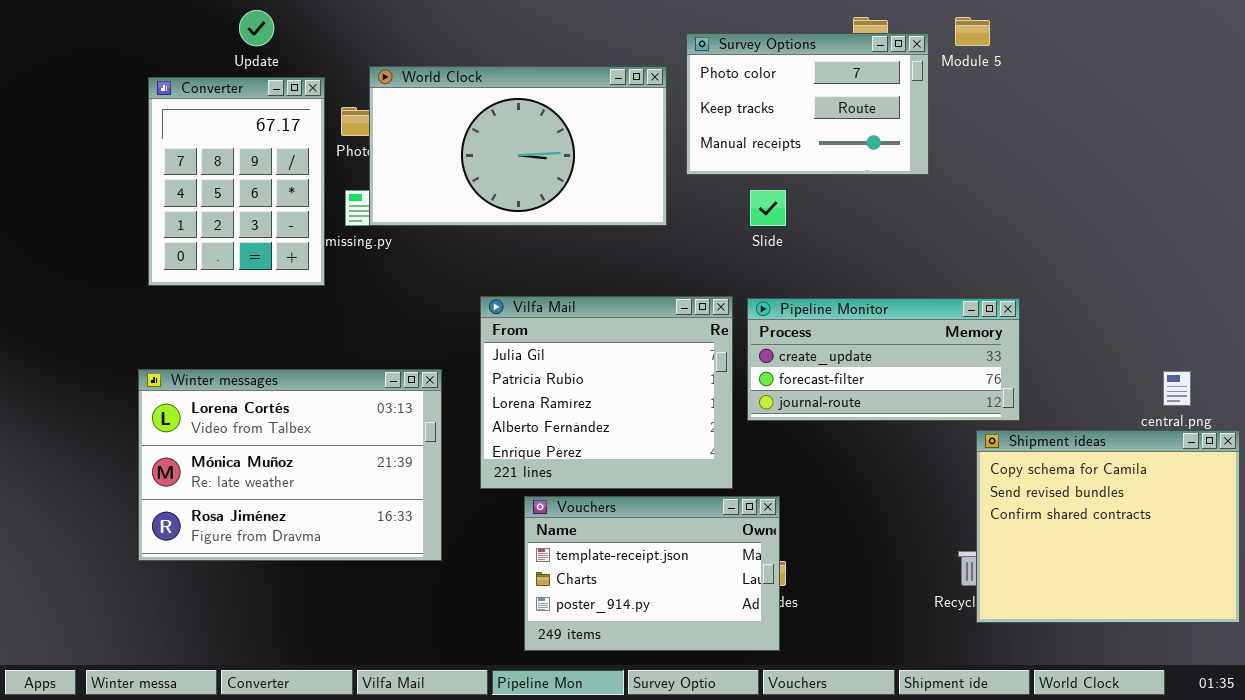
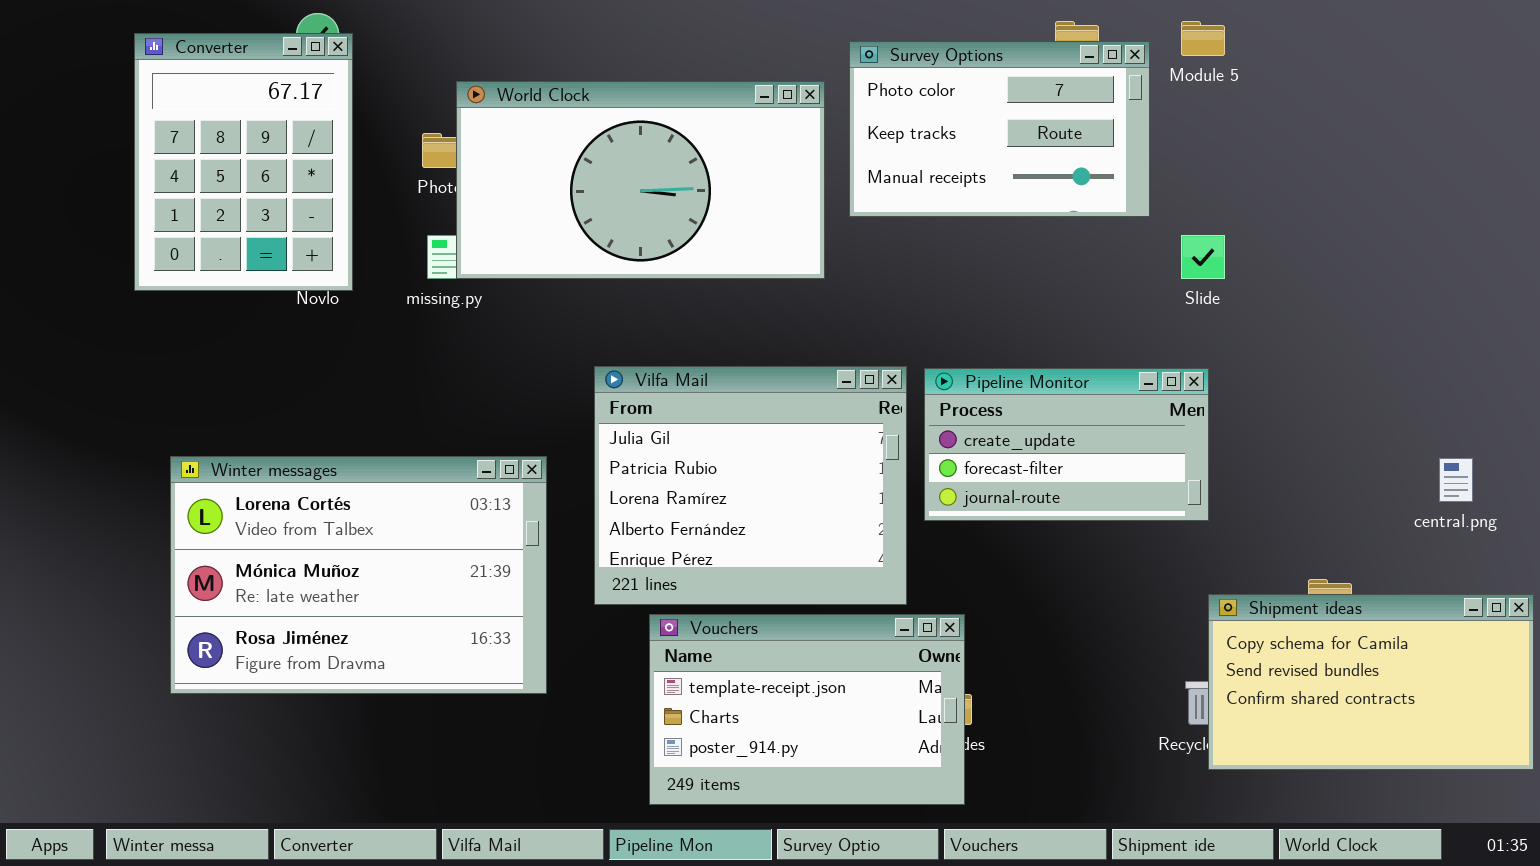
Converter: [148,77,325,286] -> [134,33,353,291], moved
Slide: [750,190,786,226] -> [1181,235,1225,279], moved
Pipeline Monitor: [747,298,1020,421] -> [924,368,1209,521], resized
Shipment ideas: [976,430,1240,623] -> [1208,594,1534,770], resized

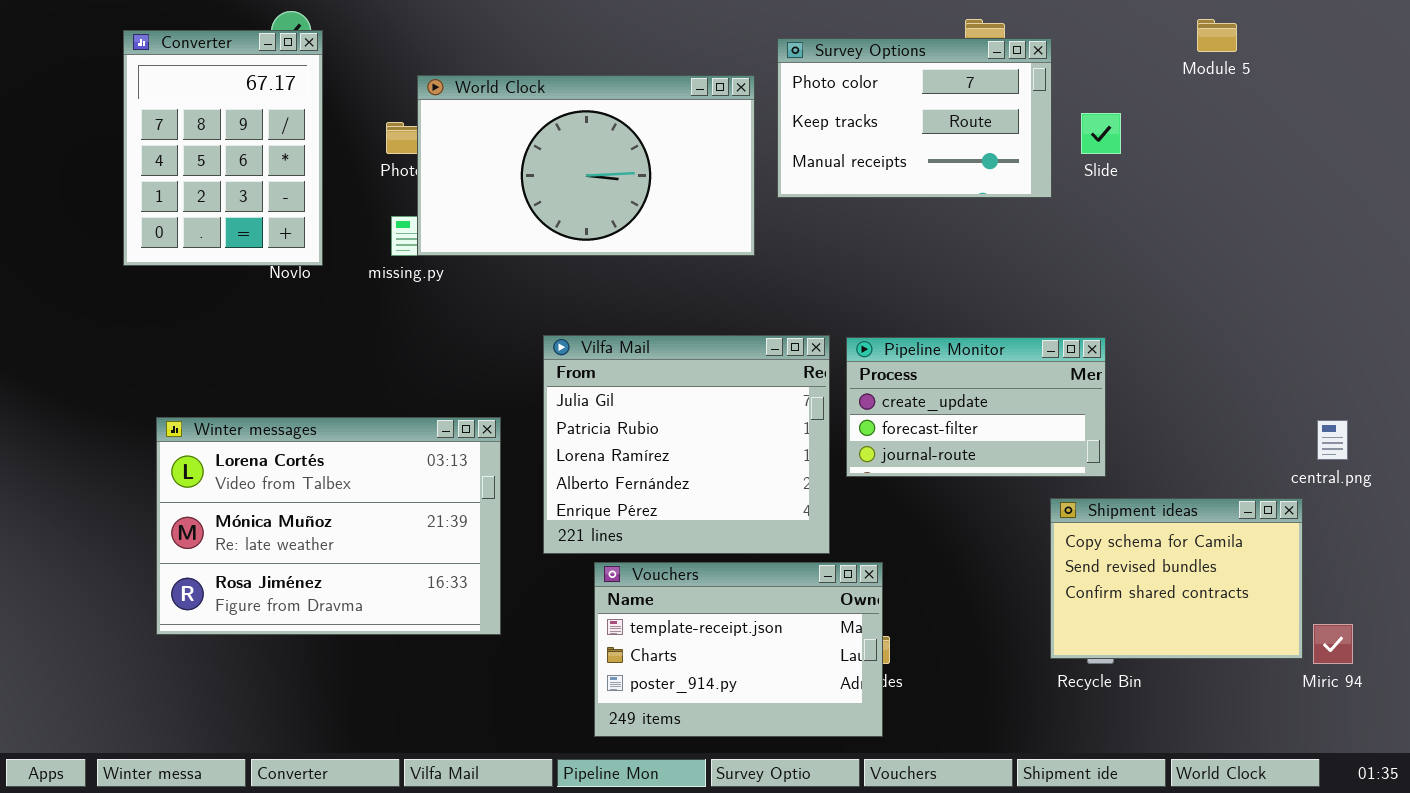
Module 5: [1181,21,1225,56] -> [1197,19,1237,52], moved
Slide: [1181,235,1225,279] -> [1081,113,1121,154], moved
Shipment ideas: [1208,594,1534,770] -> [1050,498,1303,659], moved, resized

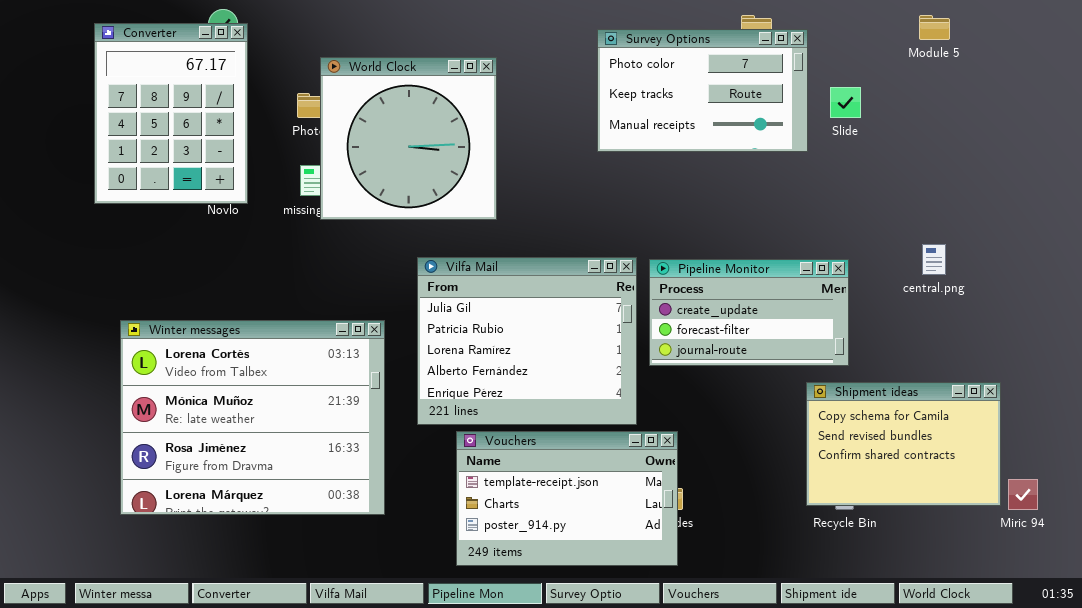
World Clock: [417,75,755,256] -> [320,57,497,220], resized
Winter messages: [156,417,501,635] -> [120,320,385,515], resized
central.png: [1317,420,1348,460] -> [922,244,946,275], moved

